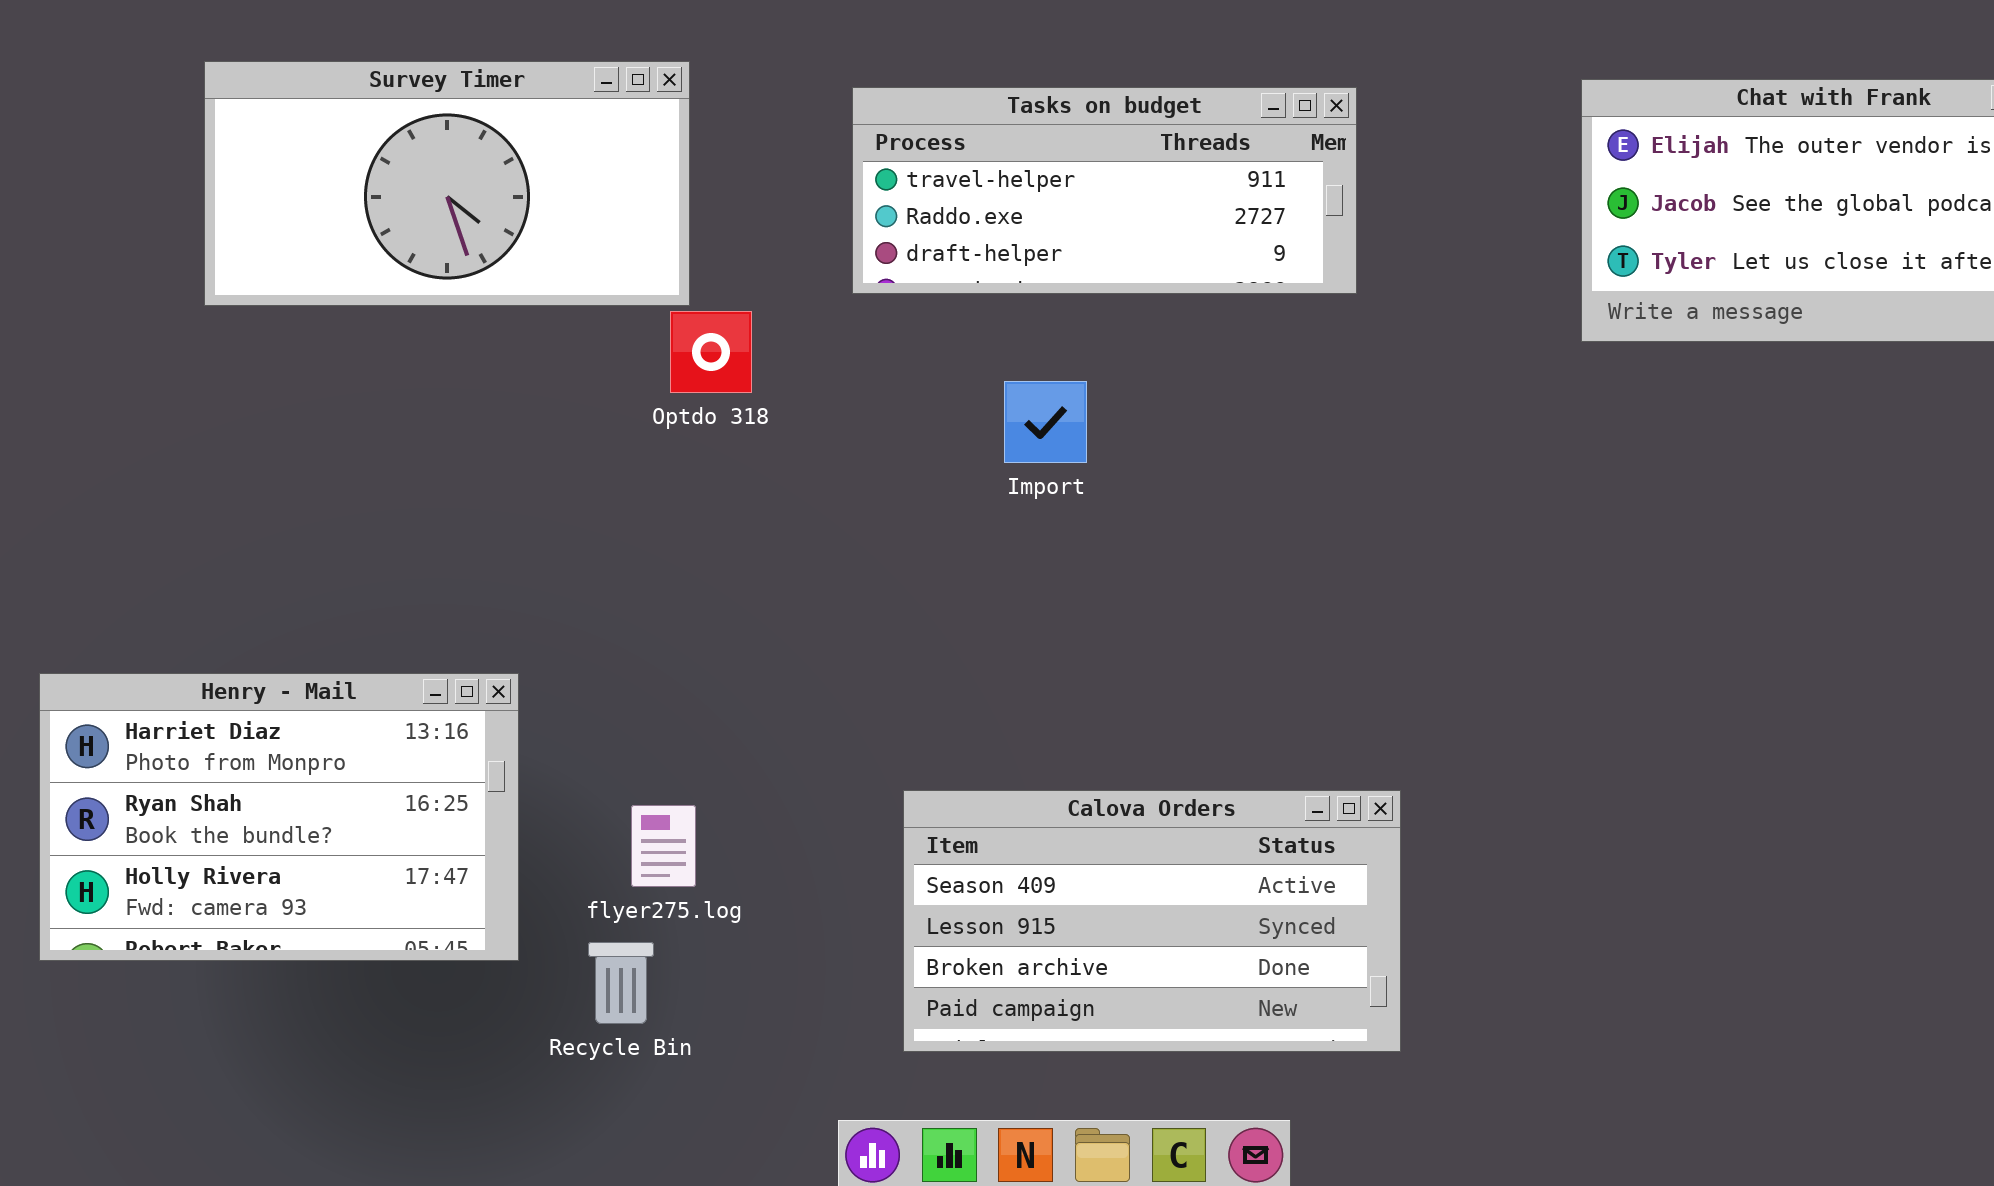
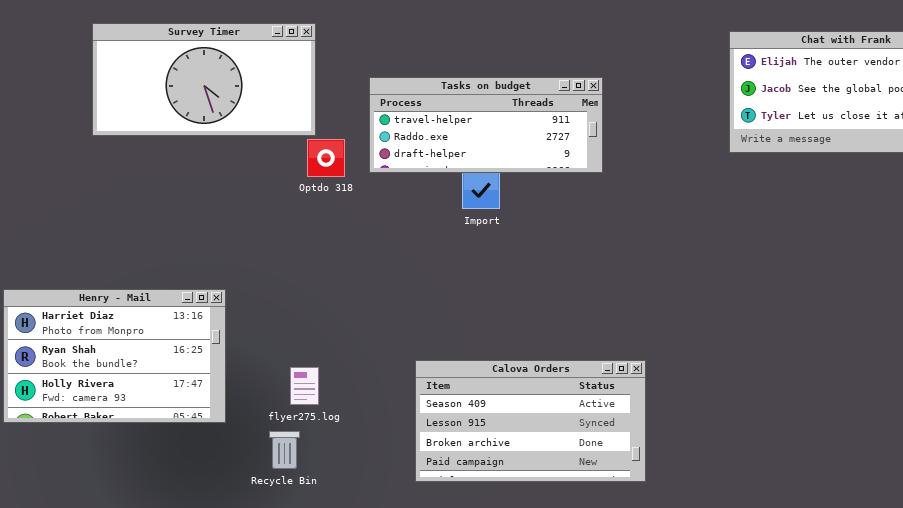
Tasks on budget: [852,87,1357,294] -> [369,77,603,173], moved
Henry - Mail: [39,673,519,961] -> [3,289,226,423], moved

